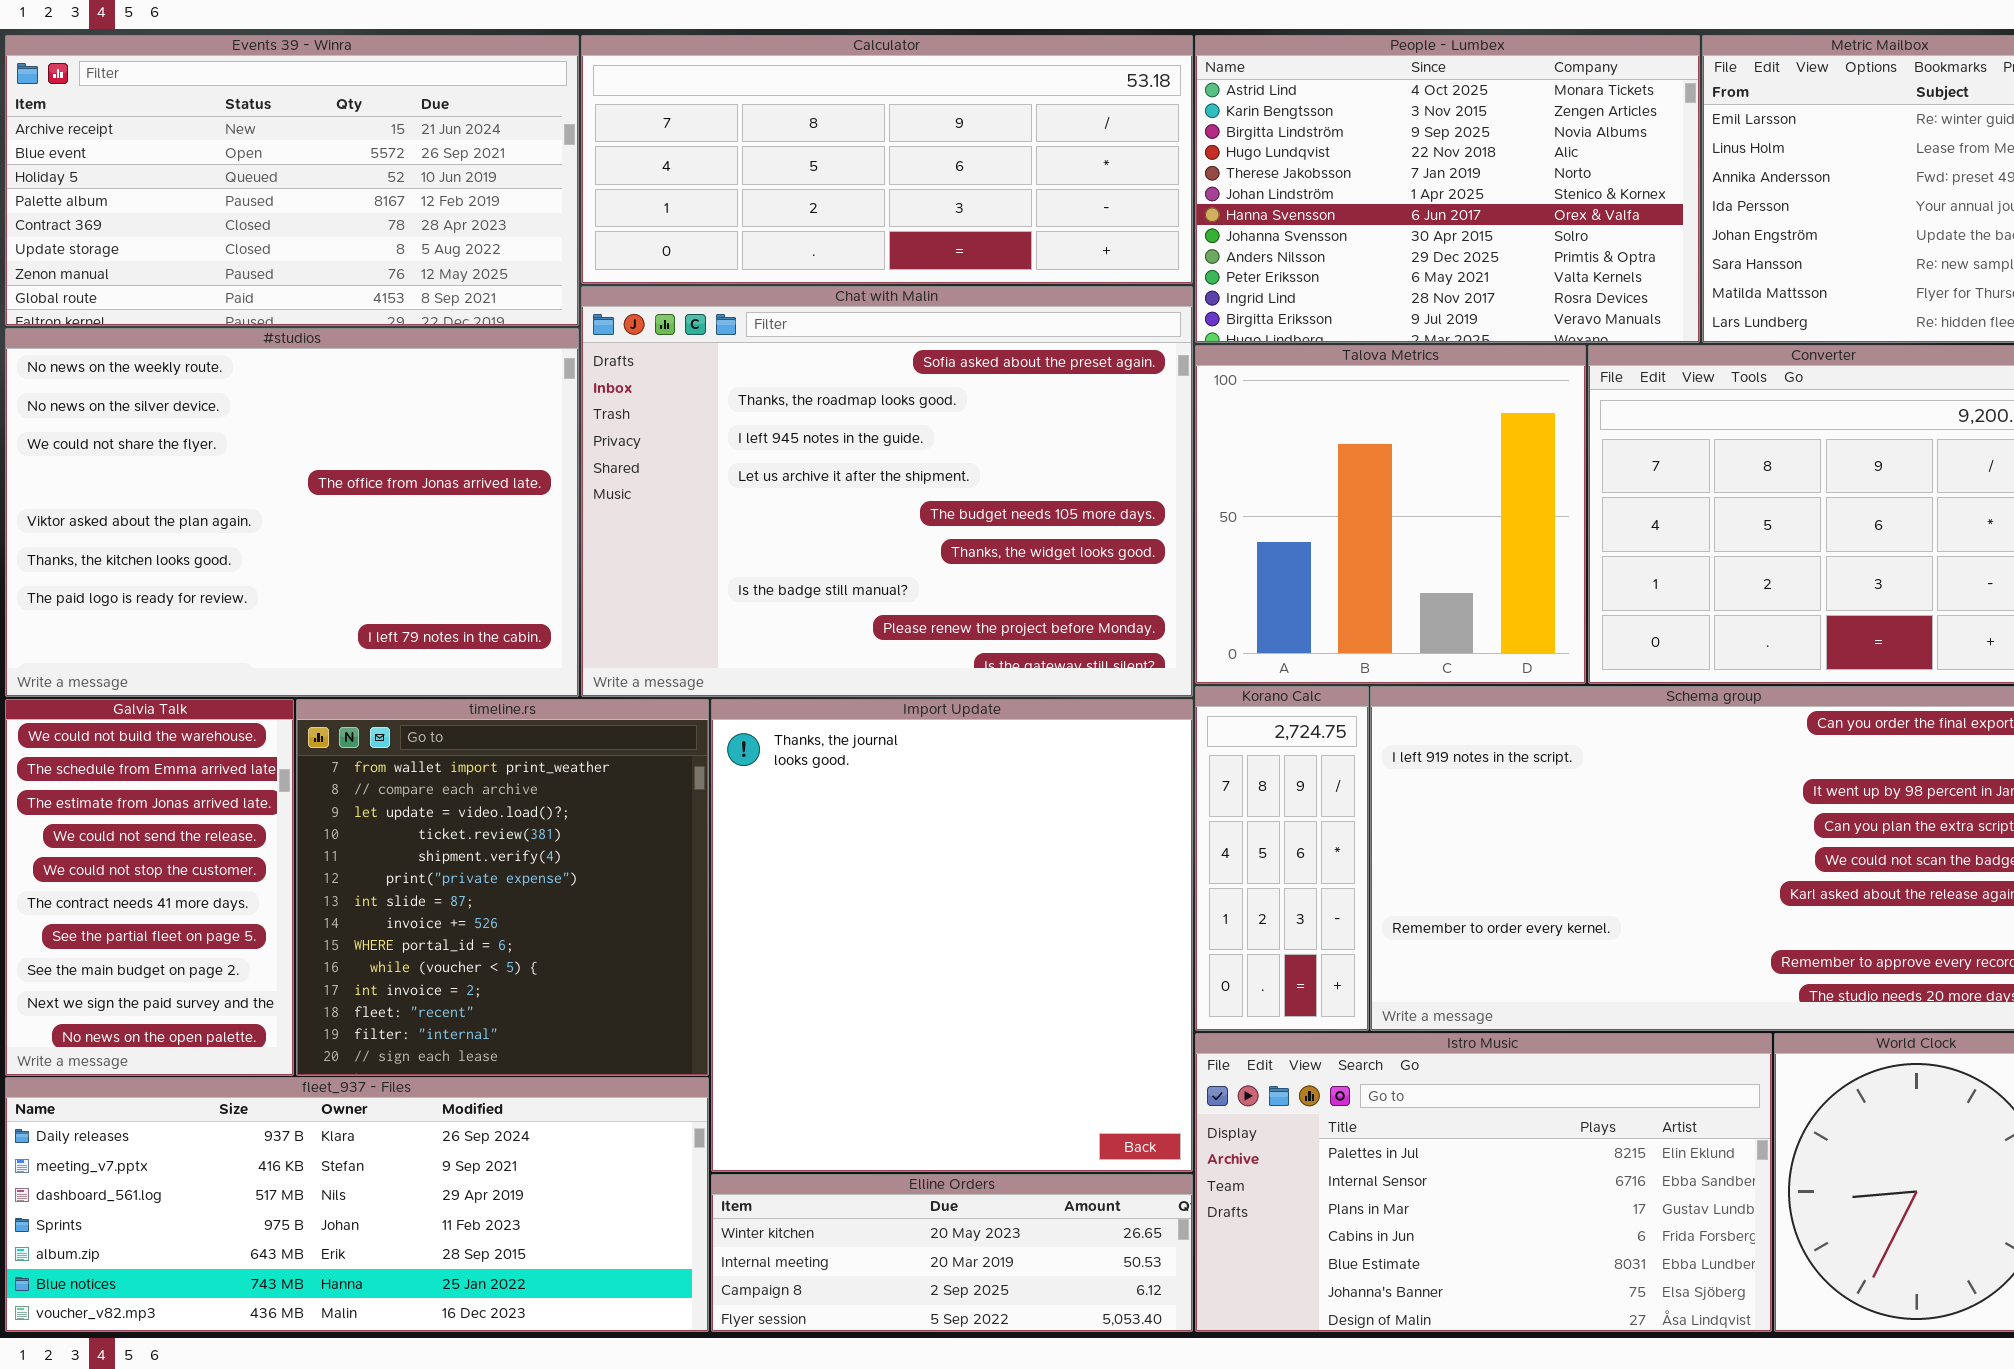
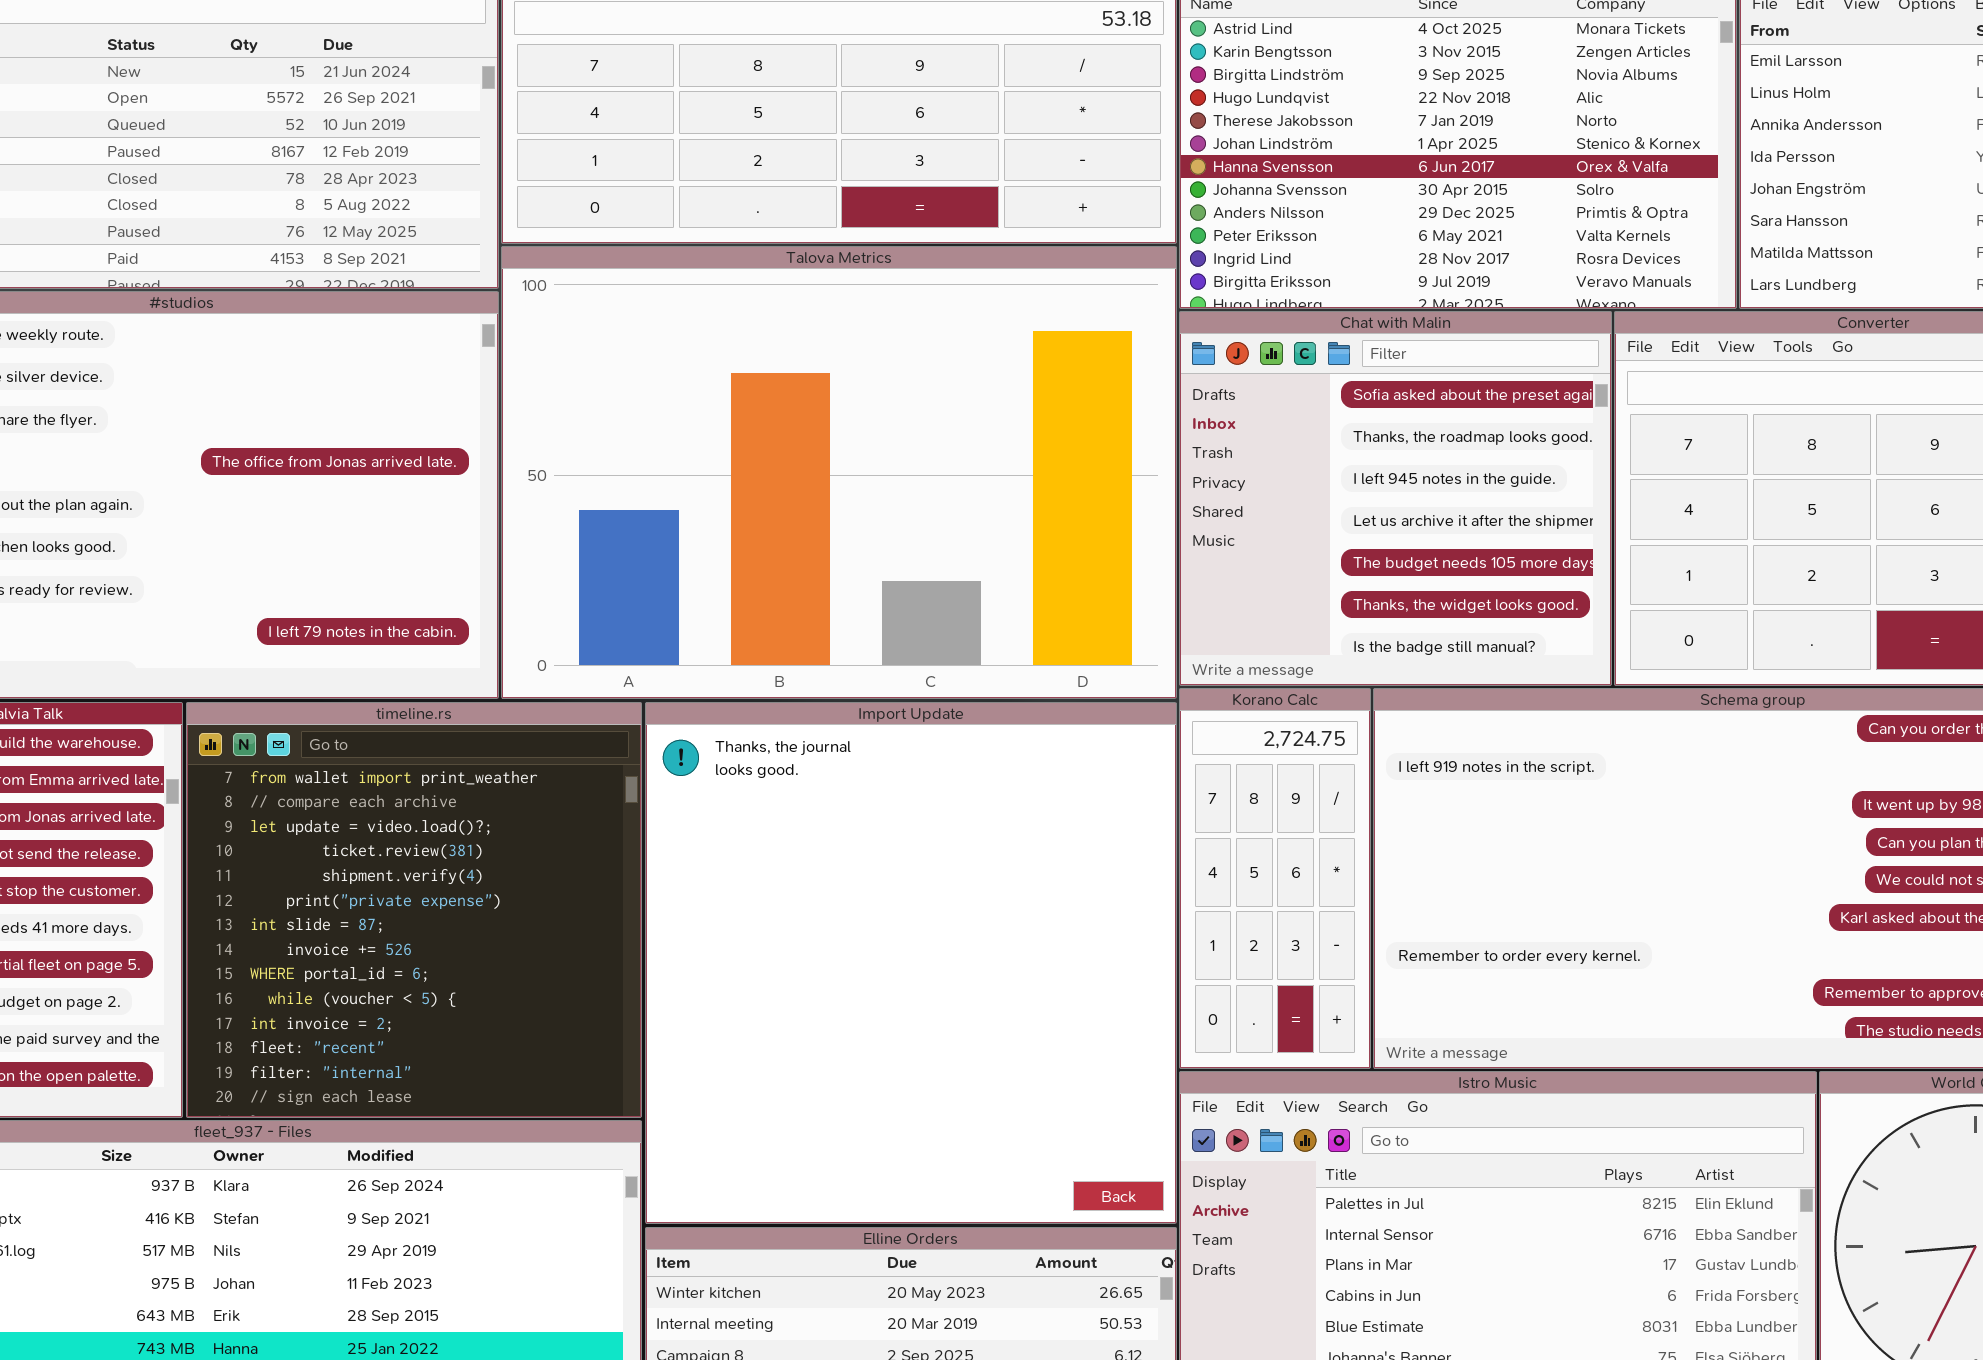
Chat with Malin: [581,286,1193,697] -> [1179,311,1612,686], moved, resized
Talova Metrics: [1195,345,1586,684] -> [501,246,1177,699], moved, resized

